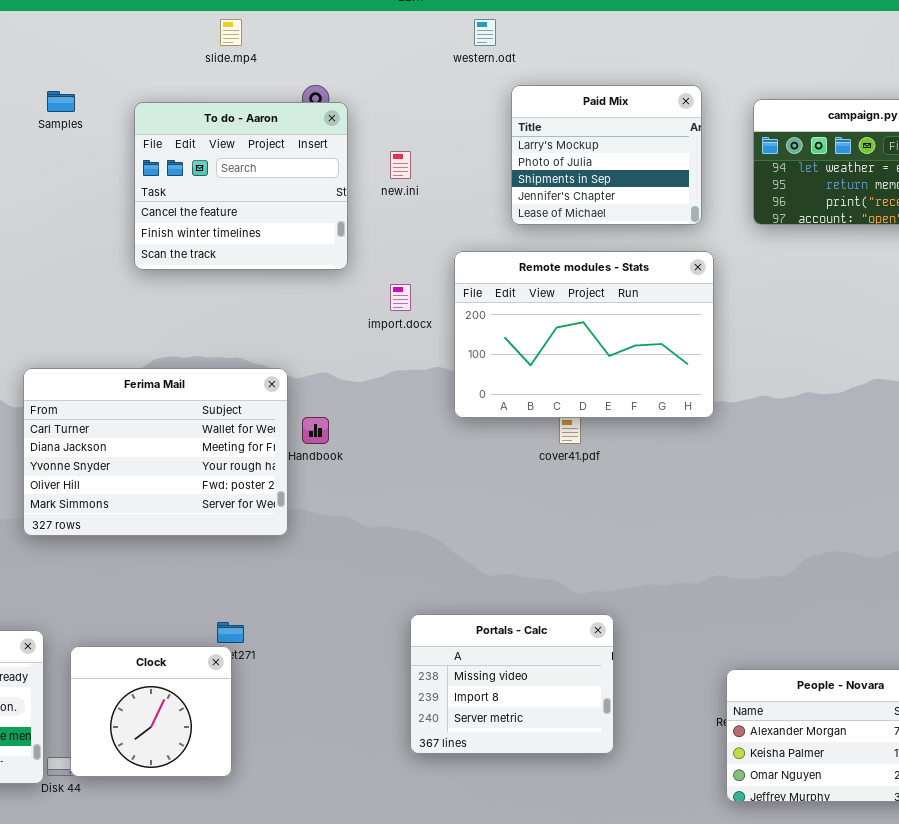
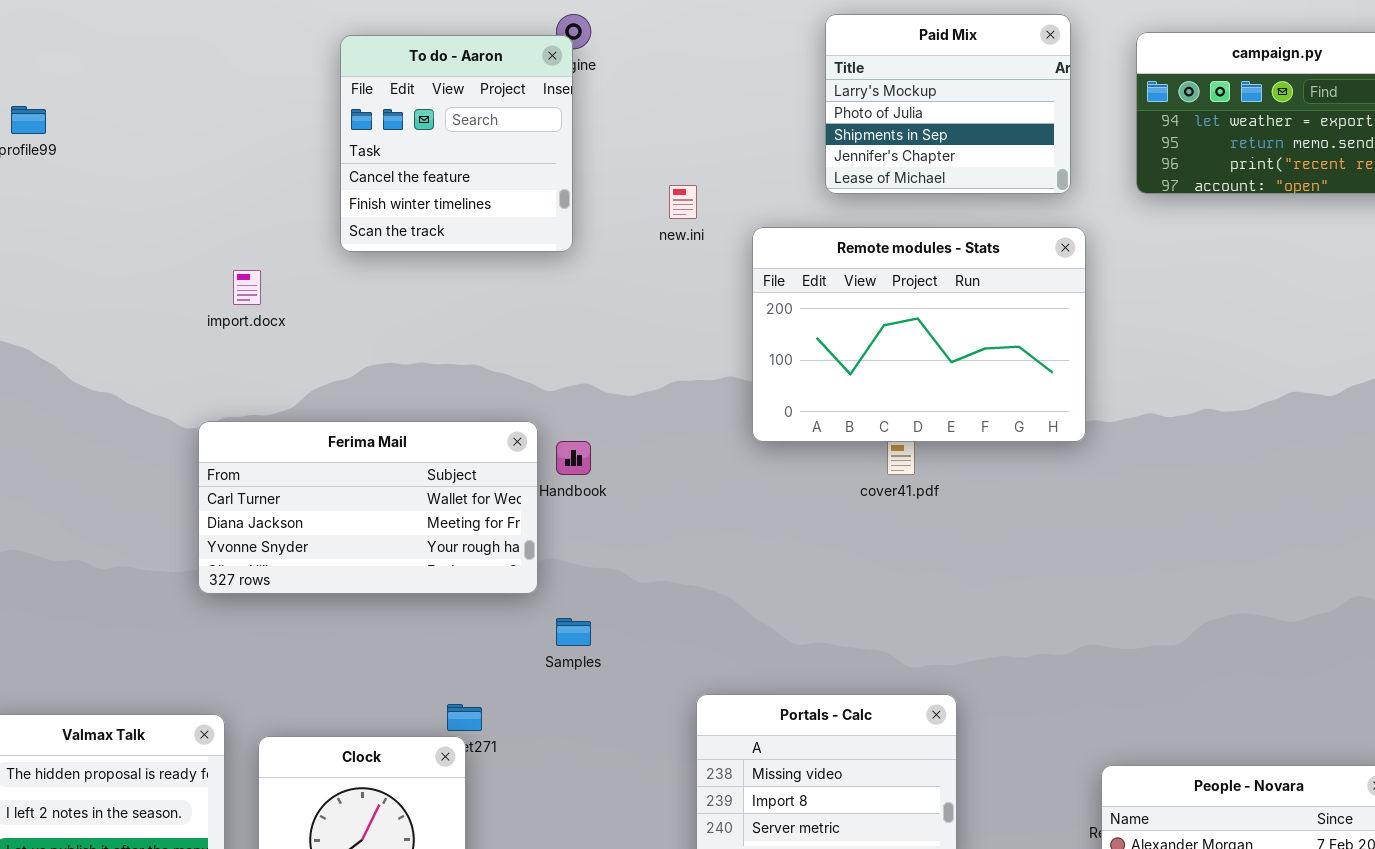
Samples: [47,91,75,112] -> [556,618,591,646], moved
To do - Aaron: [134,102,348,270] -> [340,35,573,252], resized
new.ini: [390,151,411,179] -> [669,185,697,219], moved
import.docx: [390,284,411,311] -> [233,270,261,305], moved
Ferima Mail: [23,368,288,536] -> [198,421,538,594], resized

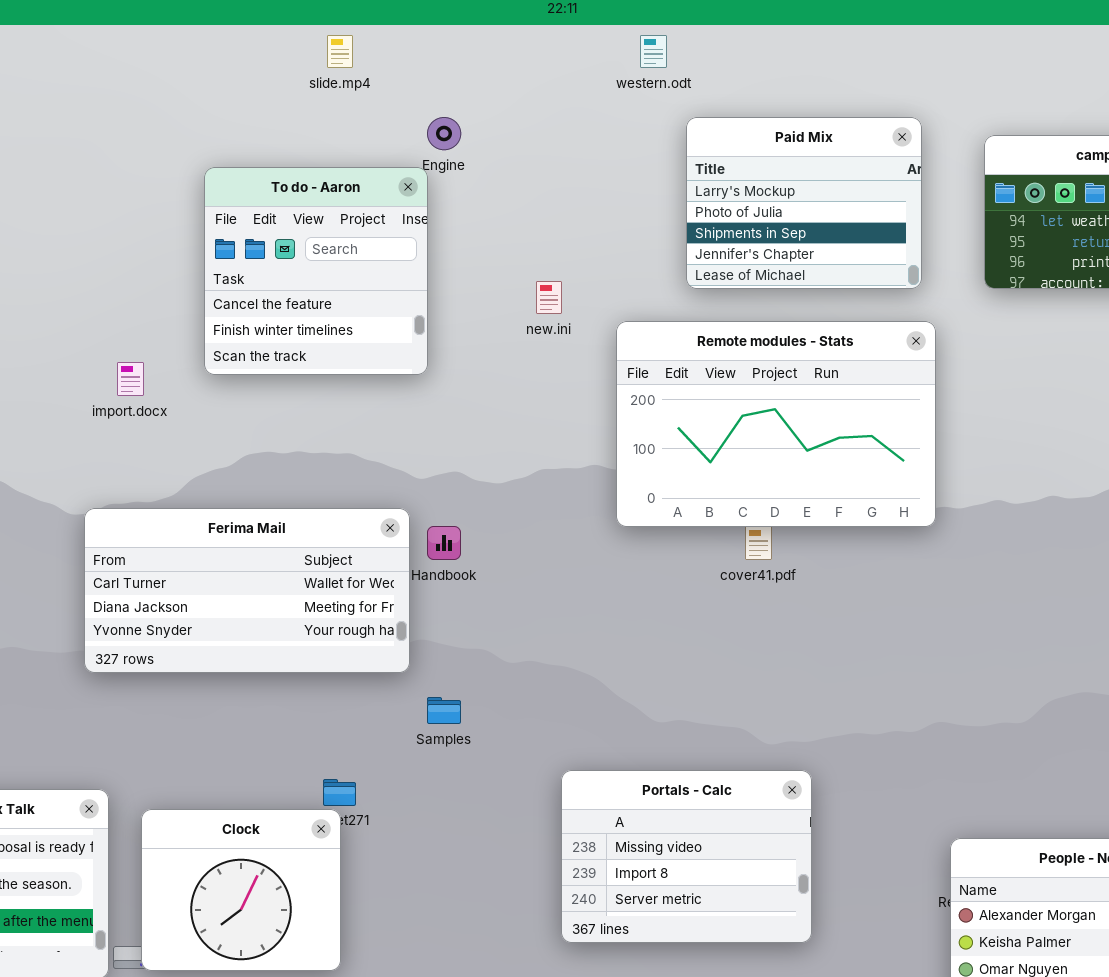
To do - Aaron: [340,35,573,252] -> [204,167,428,375], moved

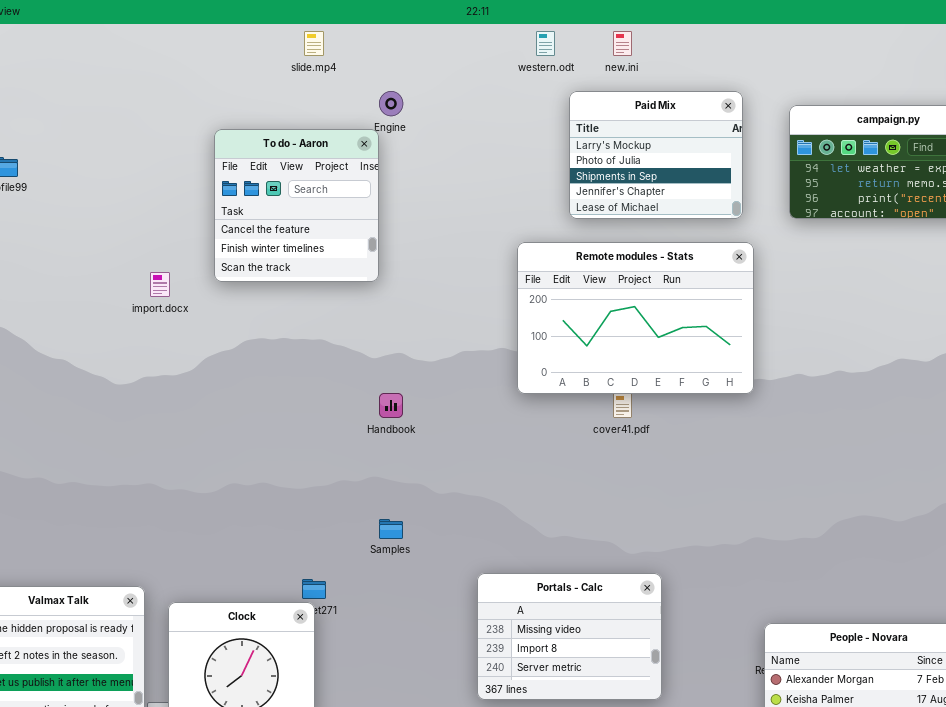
new.ini: [536,281,562,314] -> [613,31,632,56], moved
Ferima Mail: [84,508,410,673] -> none, closed

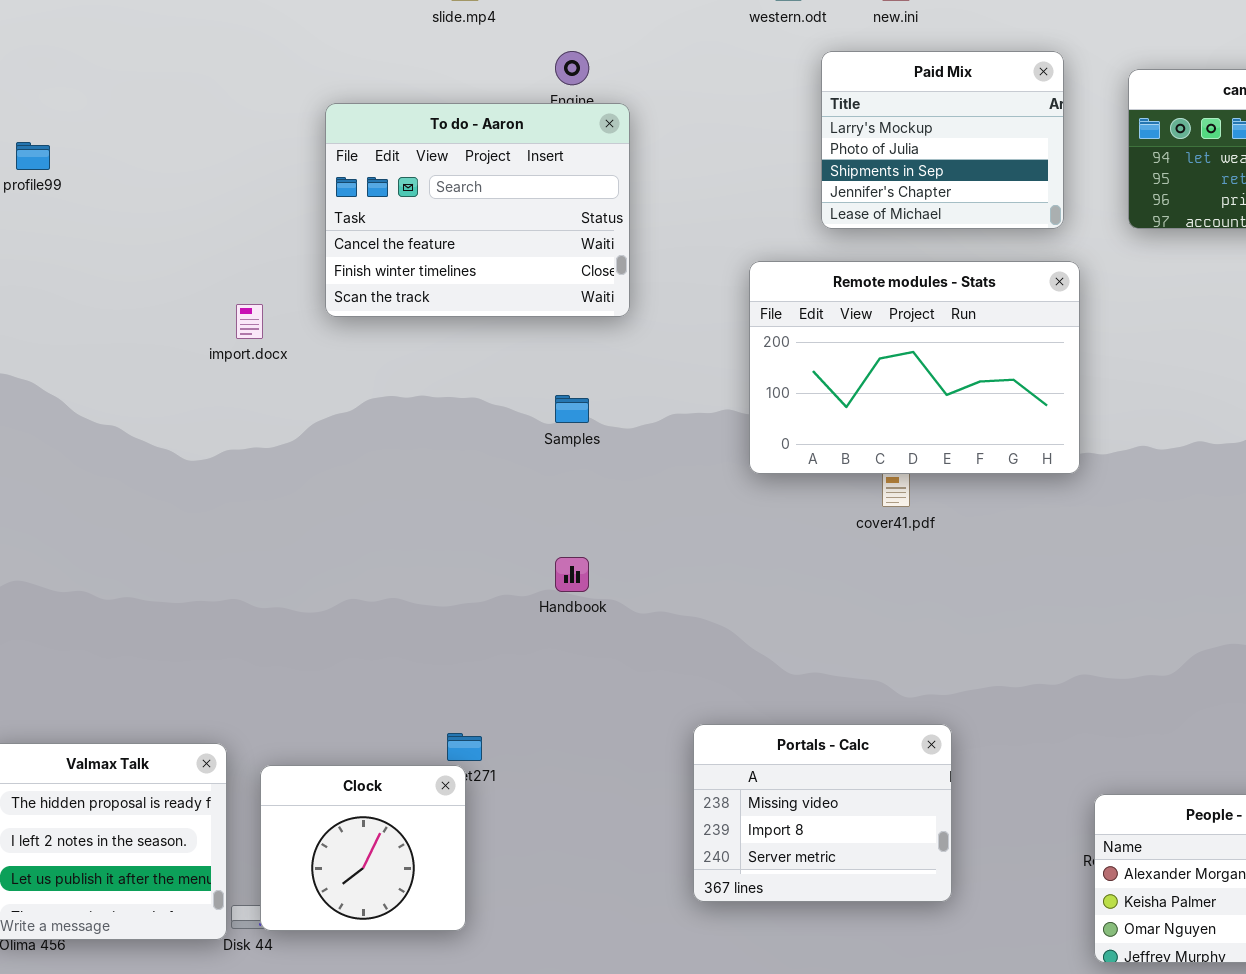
To do - Aaron: [214,129,379,282] -> [325,103,630,317], resized
Handbook: [379,393,403,418] -> [555,557,589,592], moved
Samples: [379,519,403,539] -> [555,395,589,423], moved

